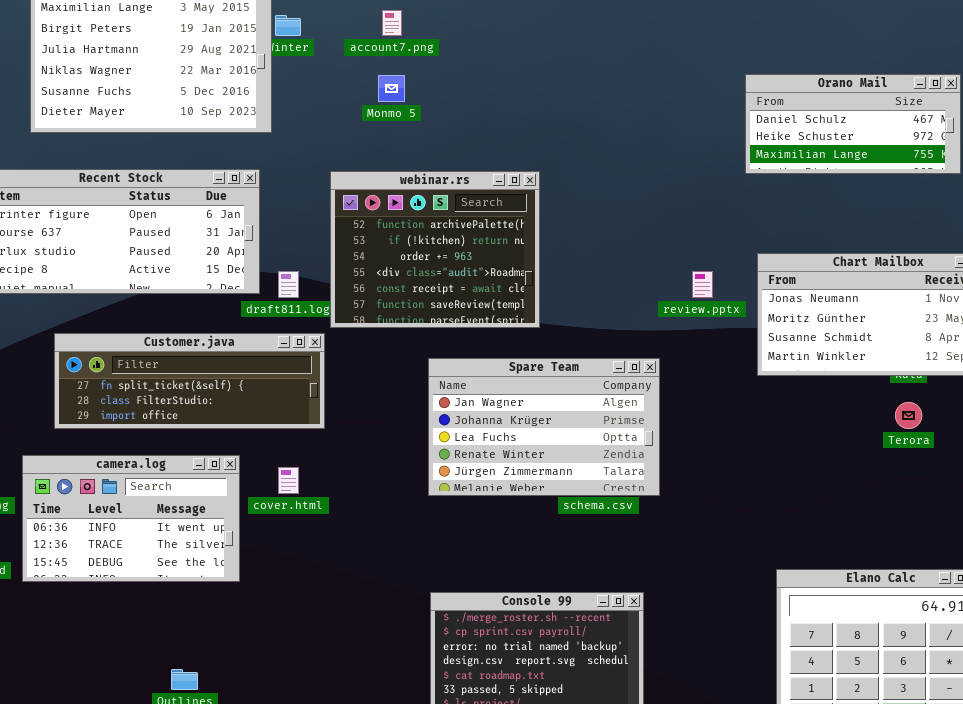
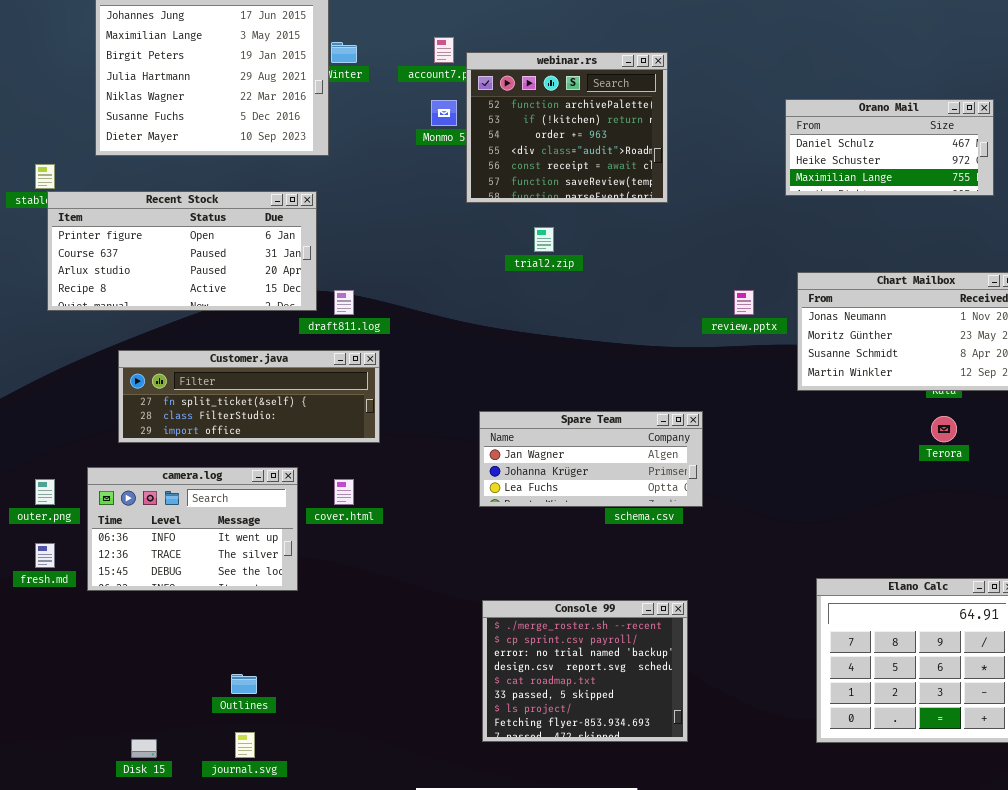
webinar.rs: [330,171,540,328] -> [466,52,668,203], moved
Spare Team: [428,358,660,496] -> [479,411,703,507], resized

